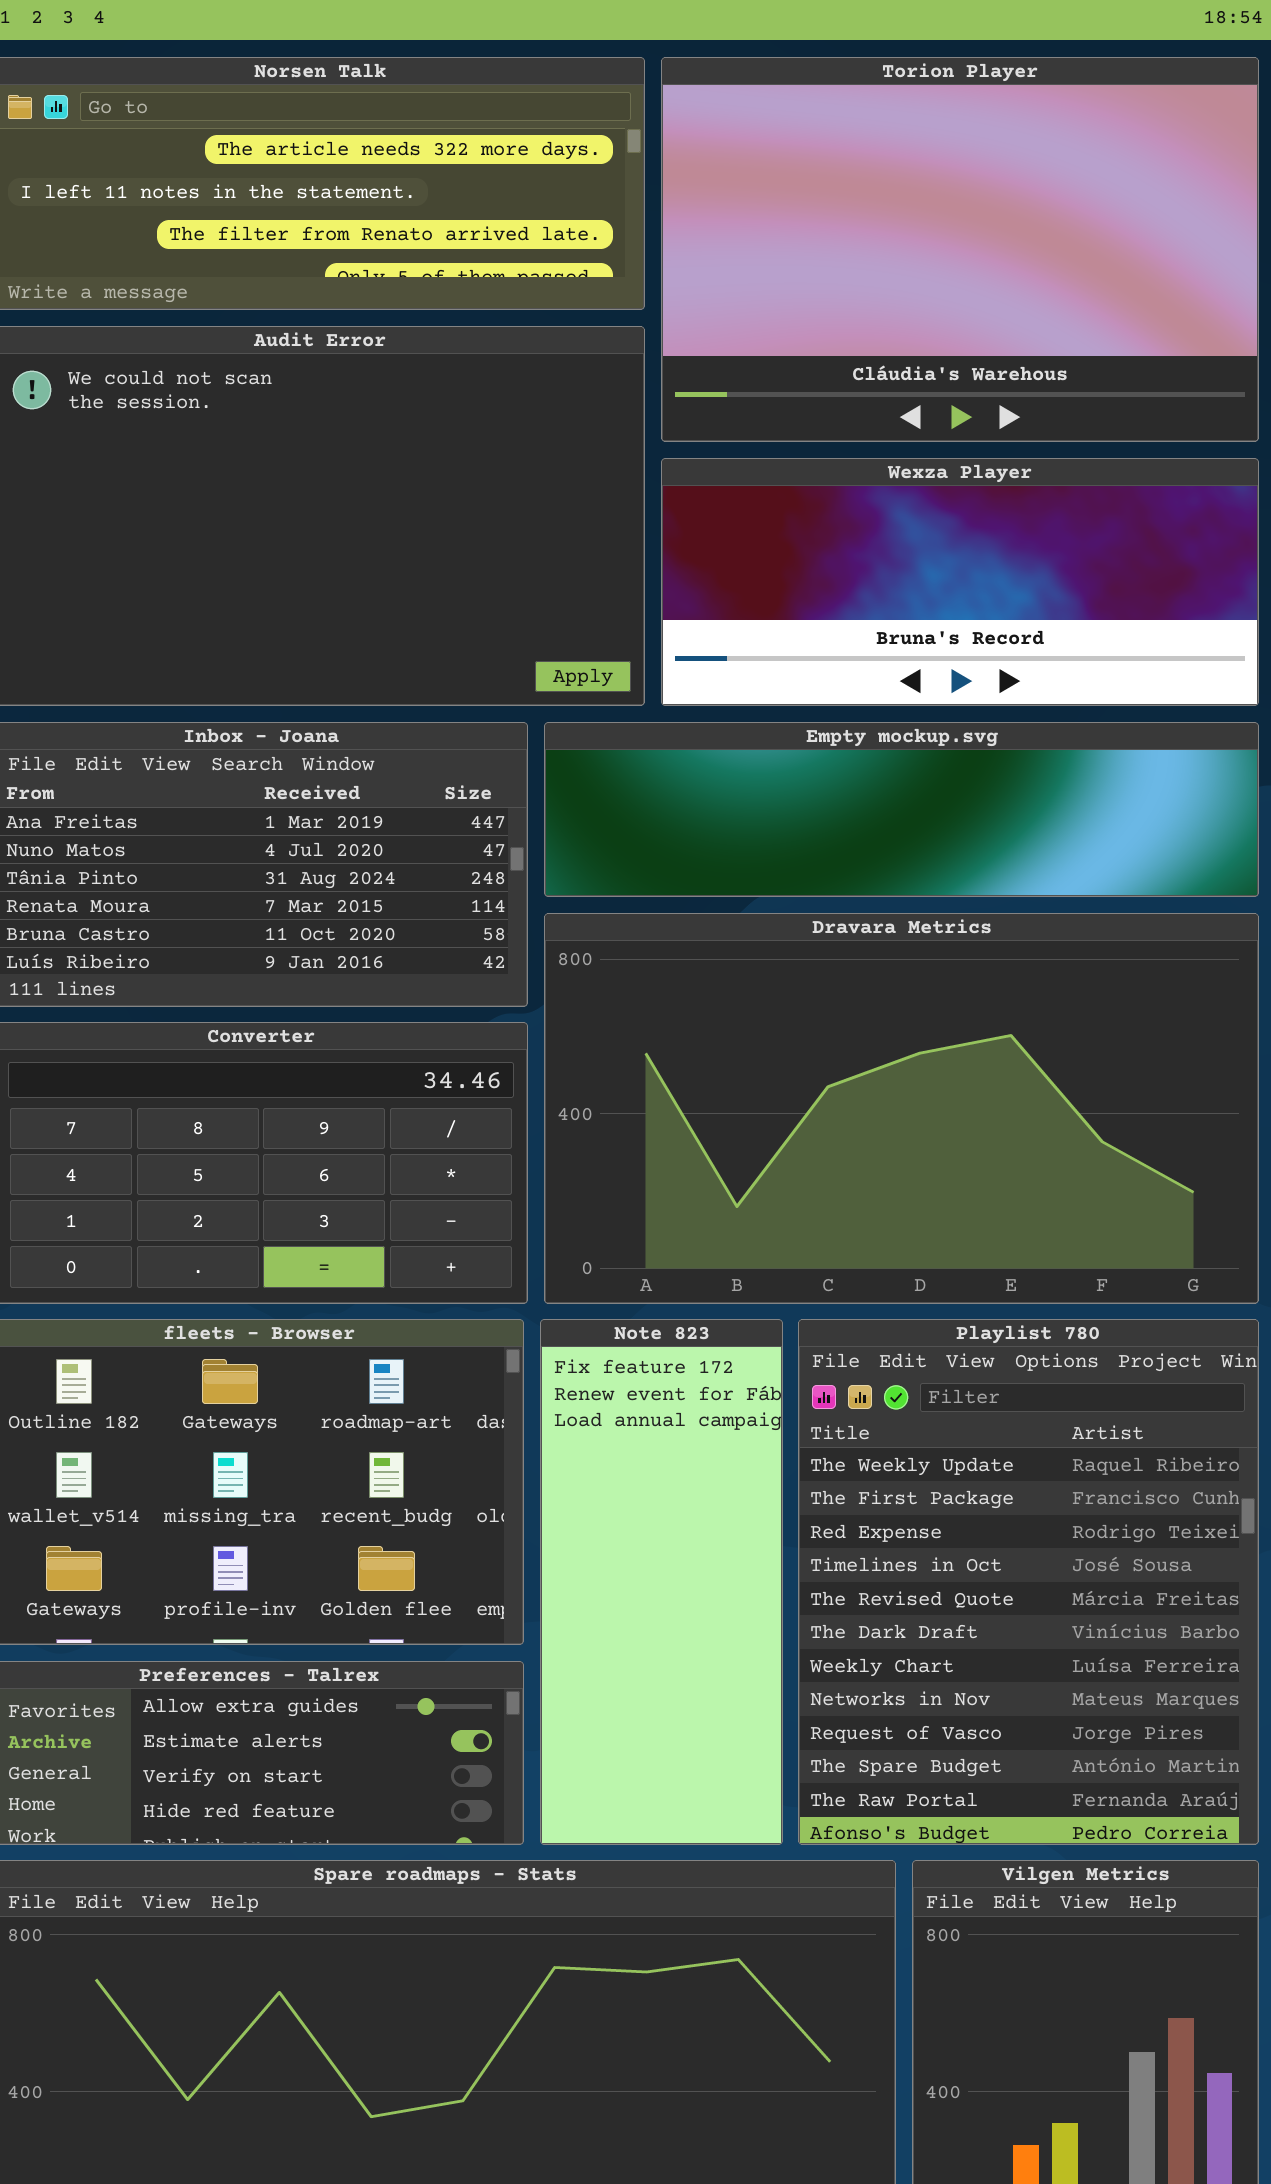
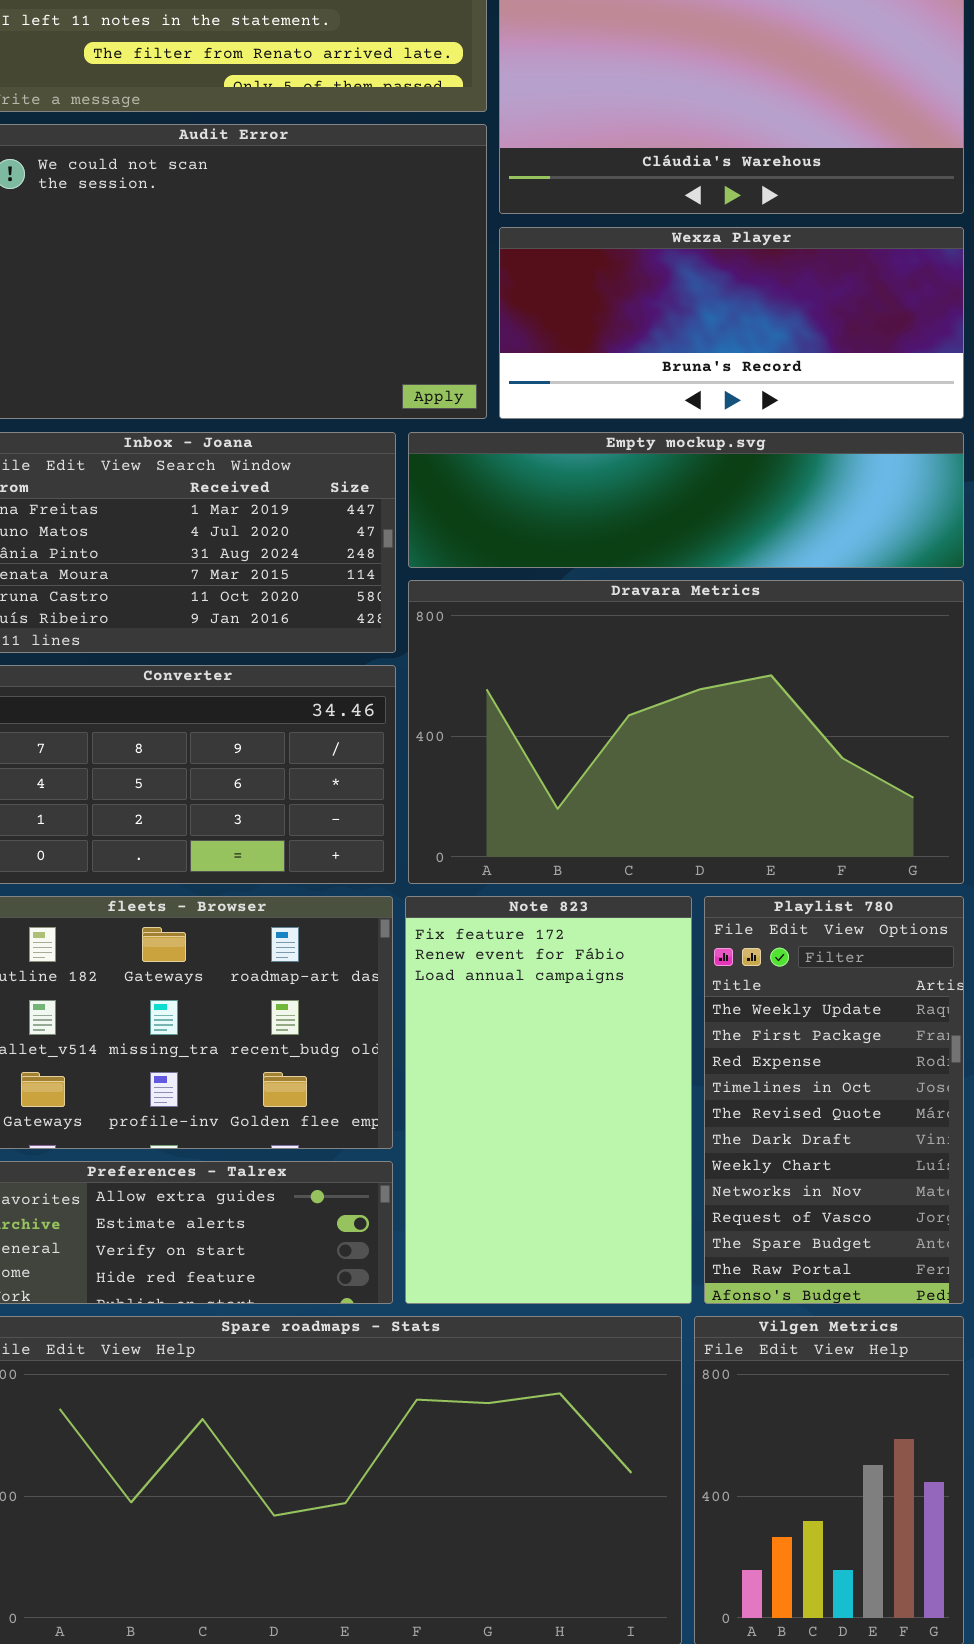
Note 823: [540,1319,783,1845] -> [405,896,692,1304], resized
Playlist 780: [798,1319,1259,1845] -> [704,896,964,1304], resized

